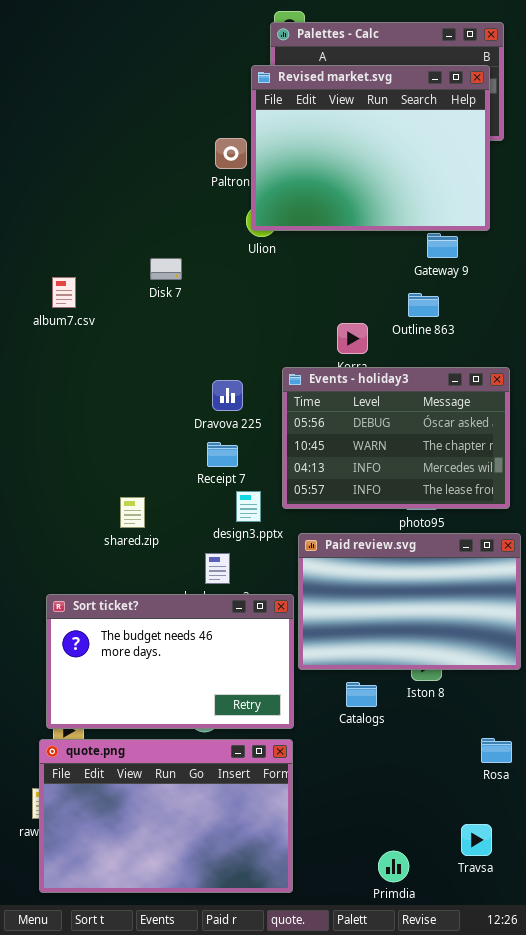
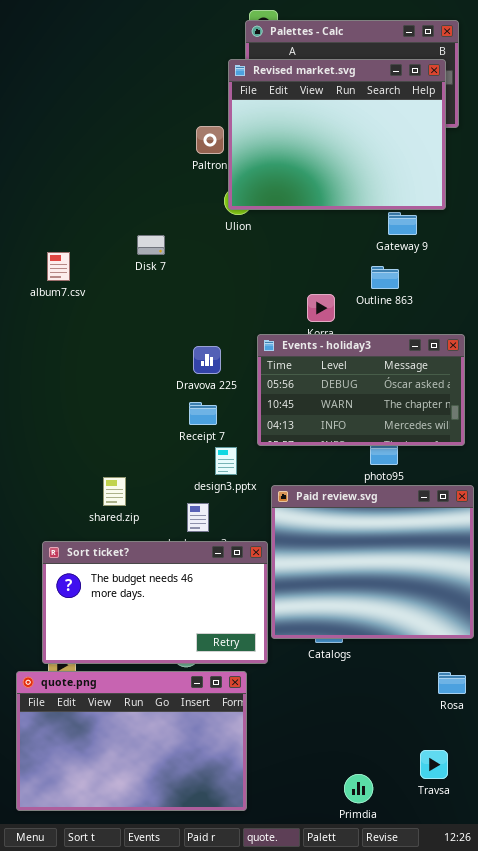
Events - holiday3: [282,367,510,509] -> [257,334,465,446], resized
shared.zip: [120,497,145,528] -> [103,477,126,506], moved
Paid review.svg: [298,533,521,670] -> [271,485,474,639], resized
quote.png: [39,739,293,893] -> [16,671,247,811], moved

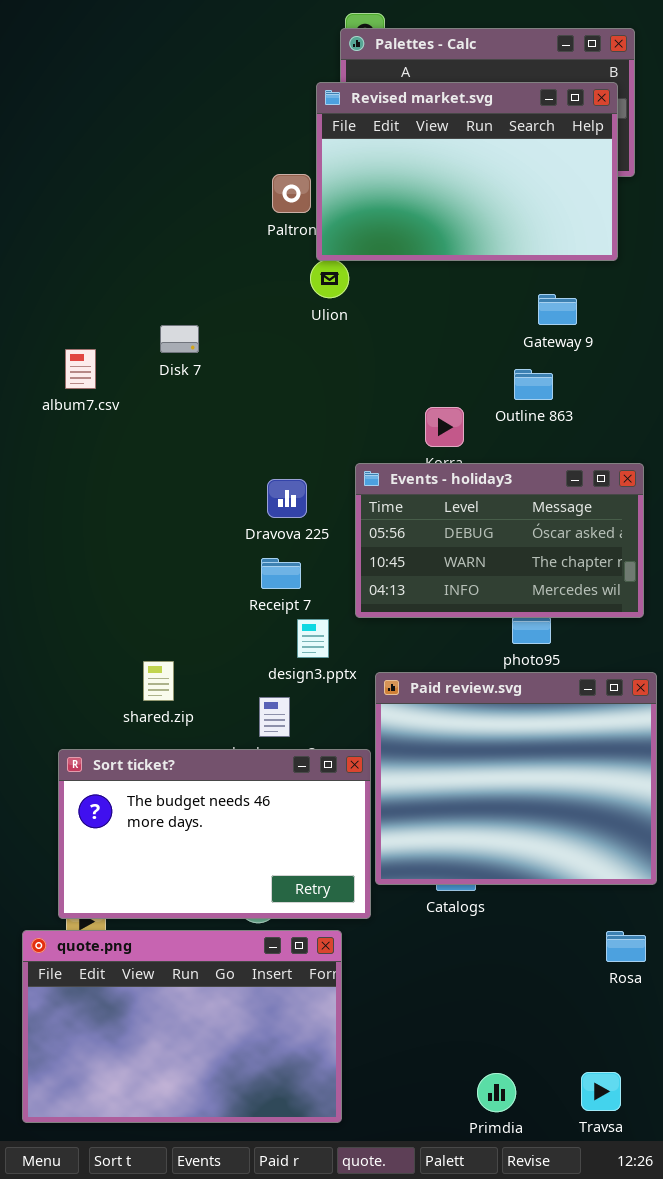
Revised market.svg: [228,59,446,210] -> [316,82,618,261], resized
Disk 7: [137,235,165,255] -> [160,325,199,353], moved
Travsa: [420,750,448,779] -> [581,1072,621,1111], moved

